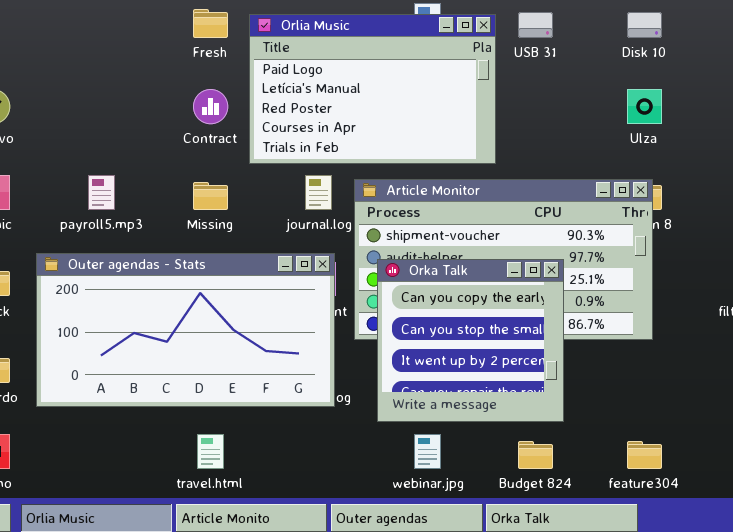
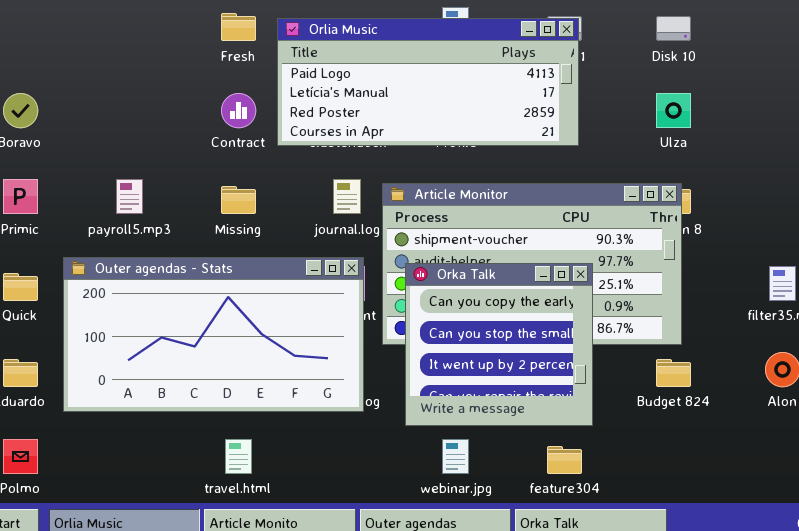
Orlia Music: [249,14,496,164] -> [277,18,579,146], resized
Budget 824: [518,441,553,469] -> [656,359,691,387], moved
feature304: [627,441,662,469] -> [547,446,582,474], moved

